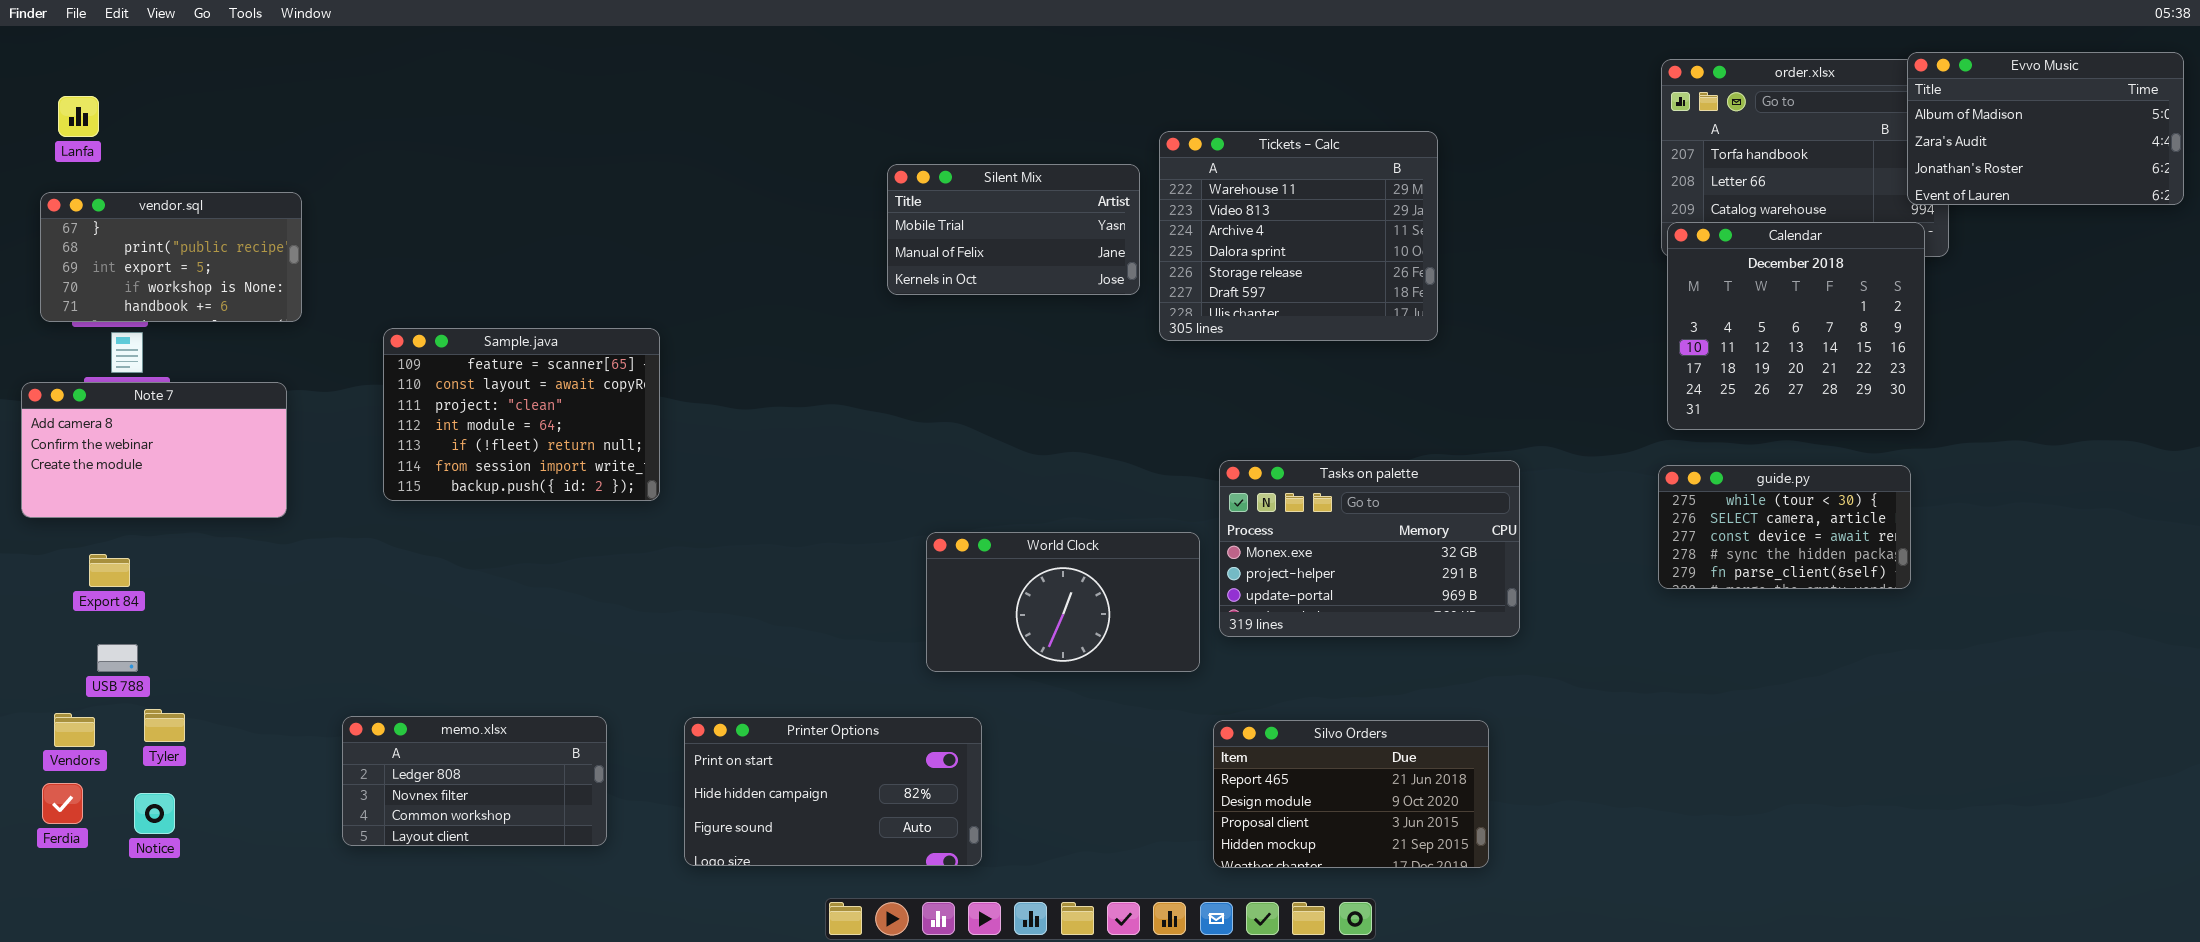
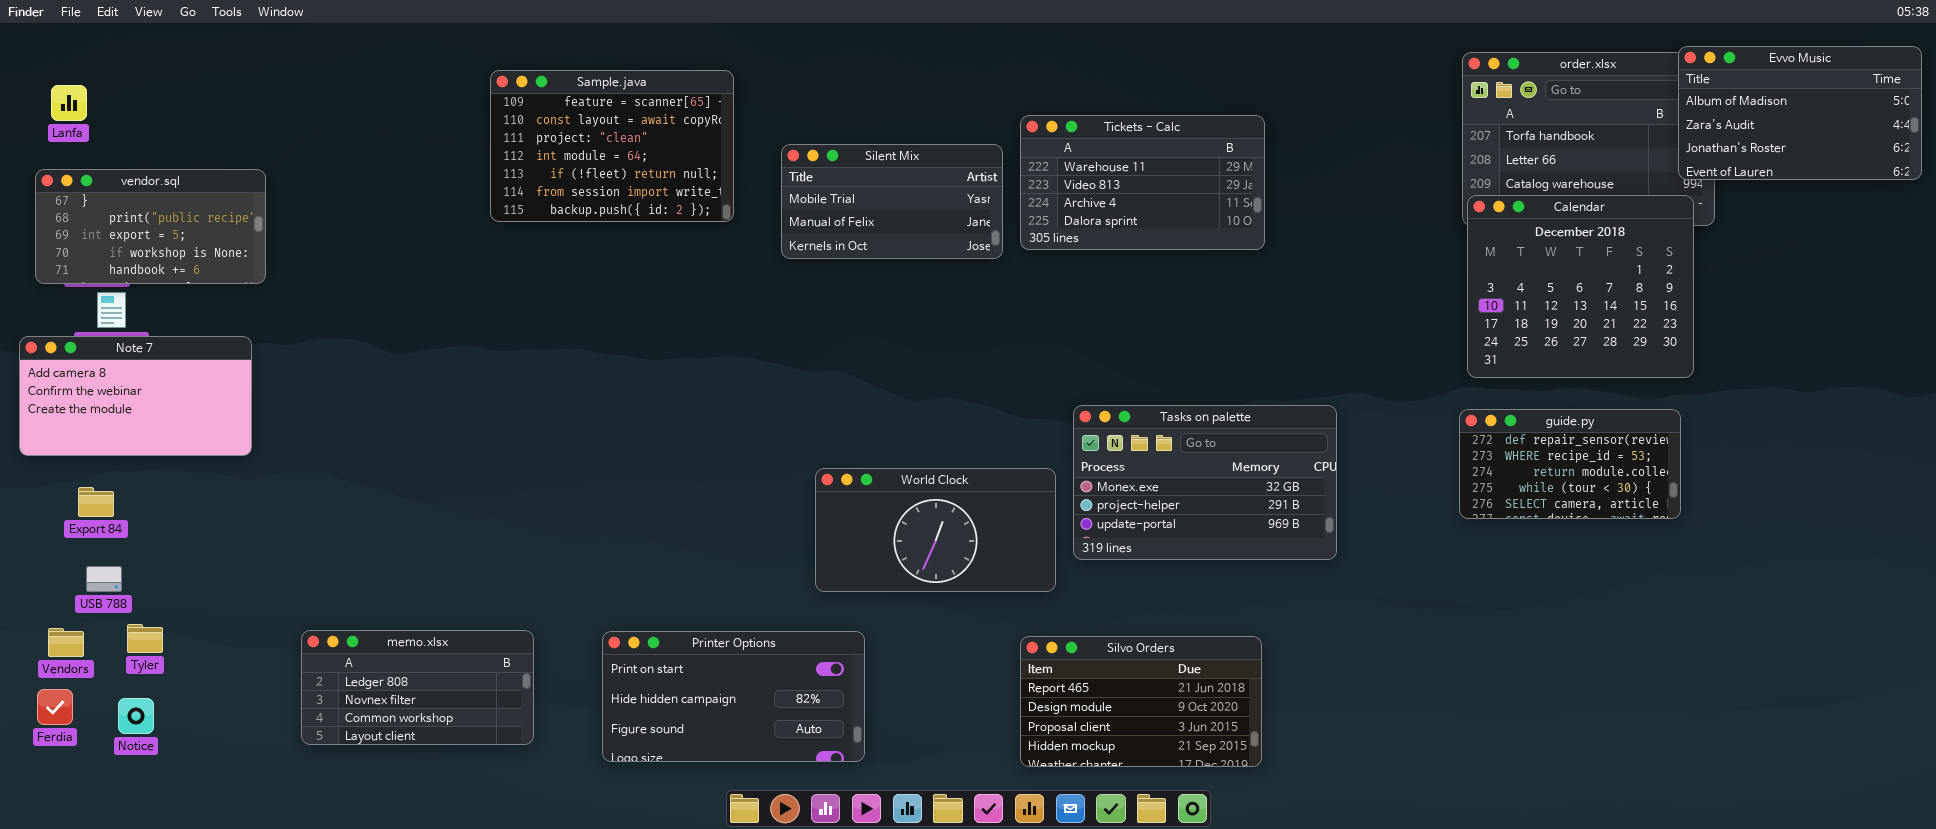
Tickets - Calc: [1159,131,1438,341] -> [1020,115,1265,250], resized
Sample.java: [383,328,660,501] -> [490,70,734,222], moved
guide.py: [1658,465,1911,589] -> [1459,409,1681,519], scrolled up 3 rows
Silvo Orders: [1213,720,1489,868] -> [1020,636,1262,767], moved

